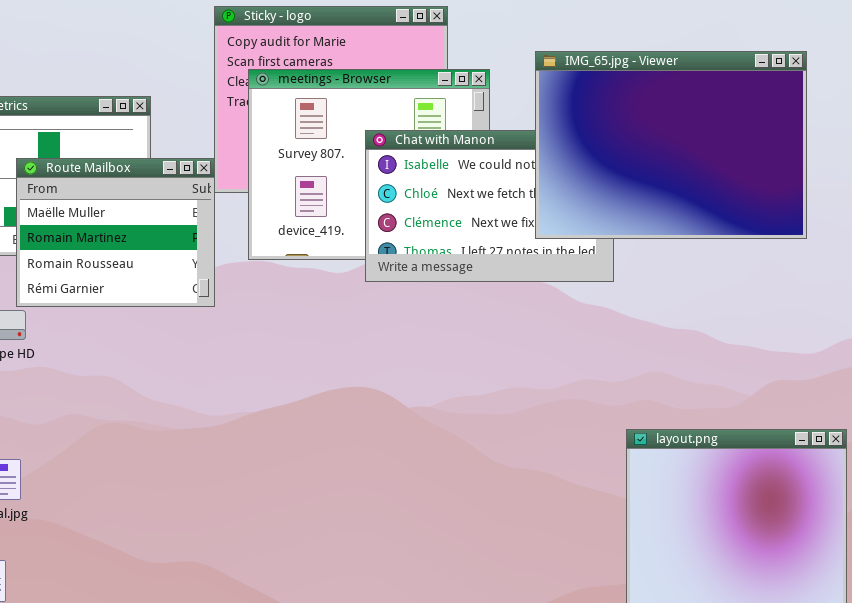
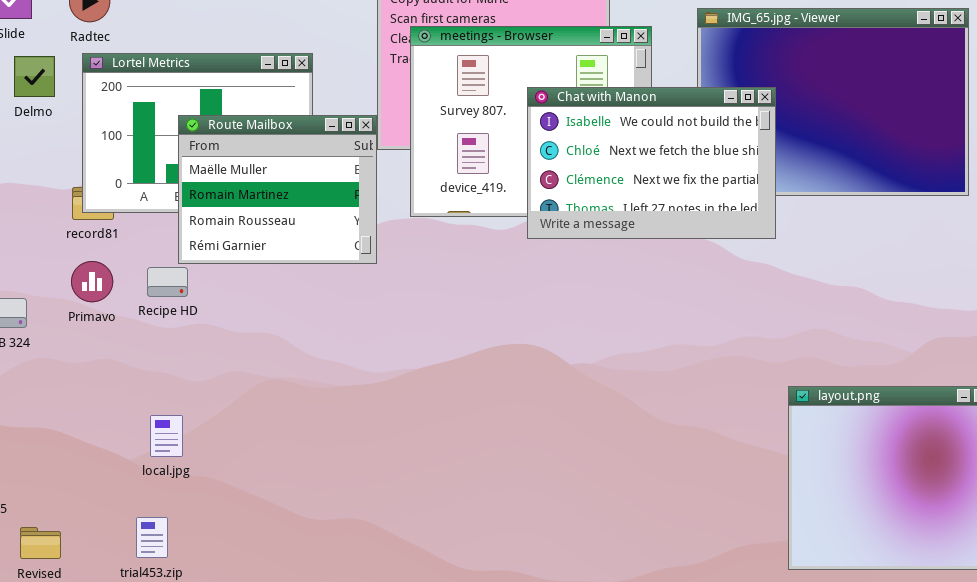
Chat with Manon: [365,130,614,282] -> [527,87,776,239], raised

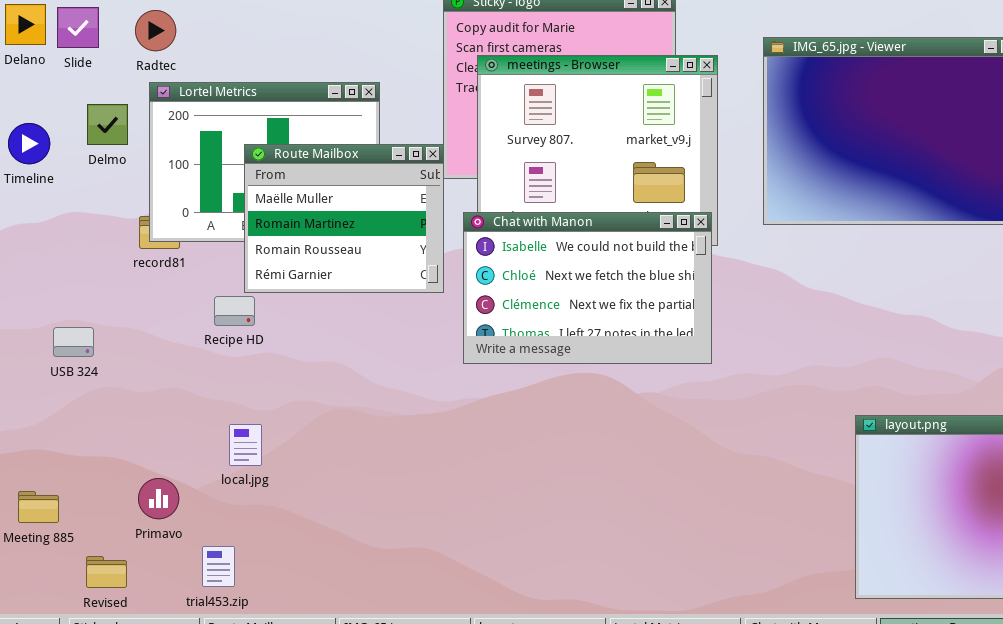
Delmo: [14,56,55,97] -> [87,104,128,145], moved
Chat with Manon: [527,87,776,239] -> [463,212,712,364], moved
Primavo: [71,261,113,302] -> [138,478,179,519], moved
local.jpg: [150,415,183,457] -> [229,424,262,466], moved

